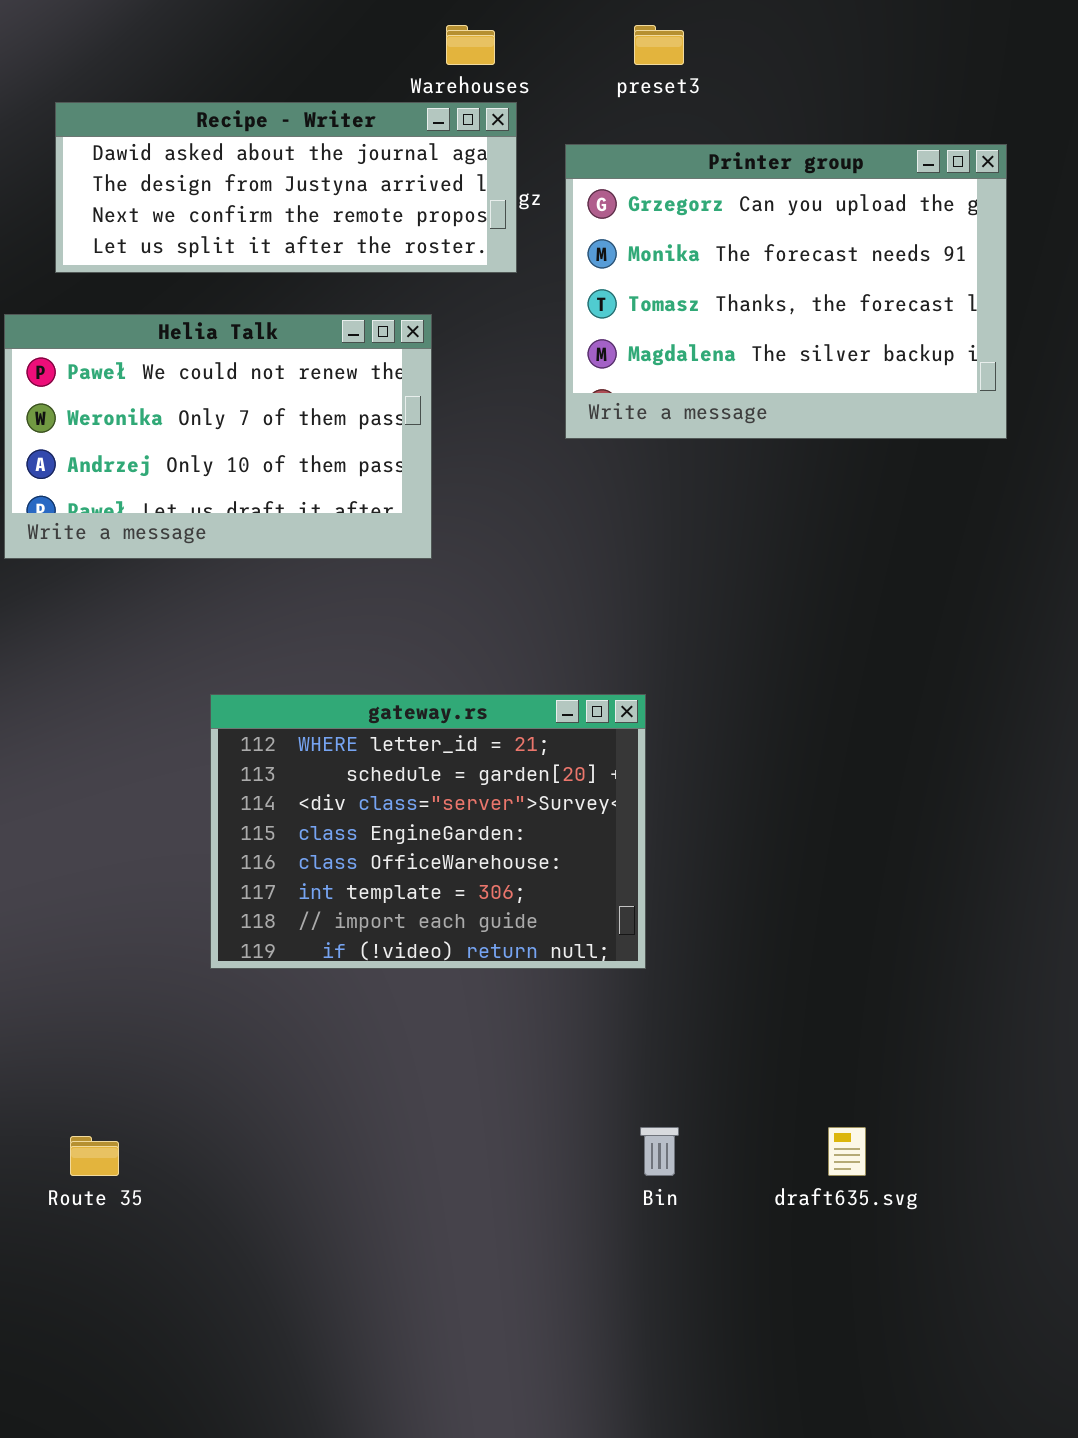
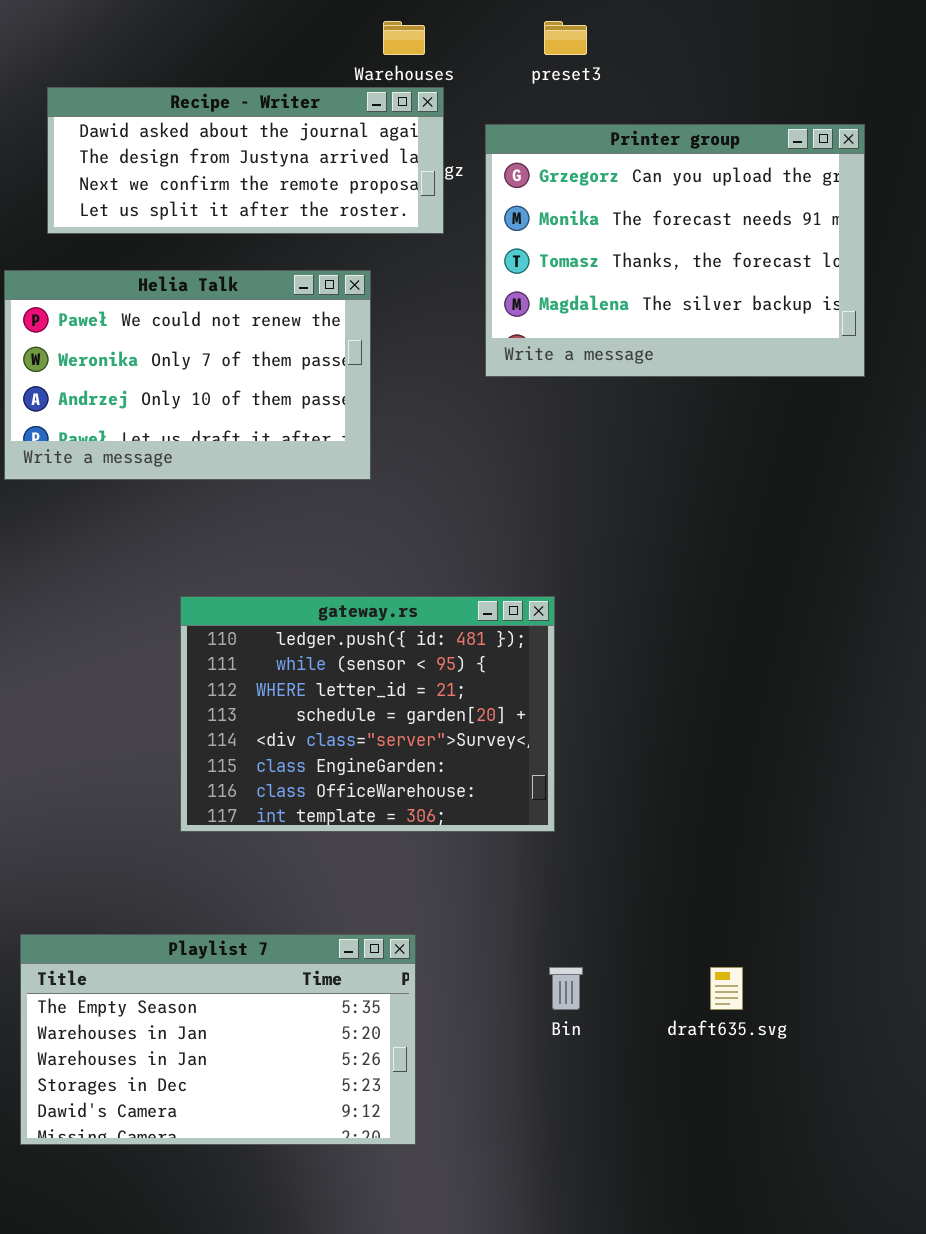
gateway.rs: [210,694,646,969] -> [180,596,555,832], scrolled up 2 rows
Playlist 7: none -> [20,934,416,1145], opened

